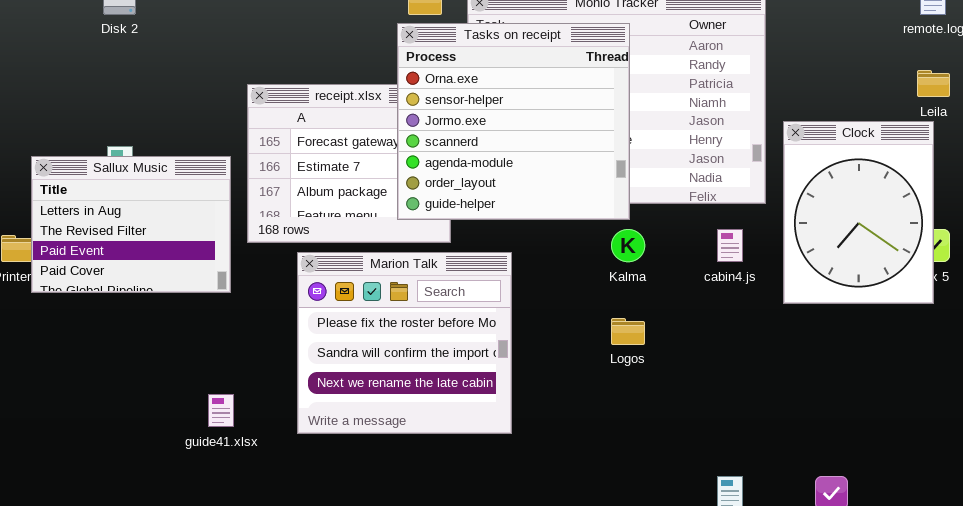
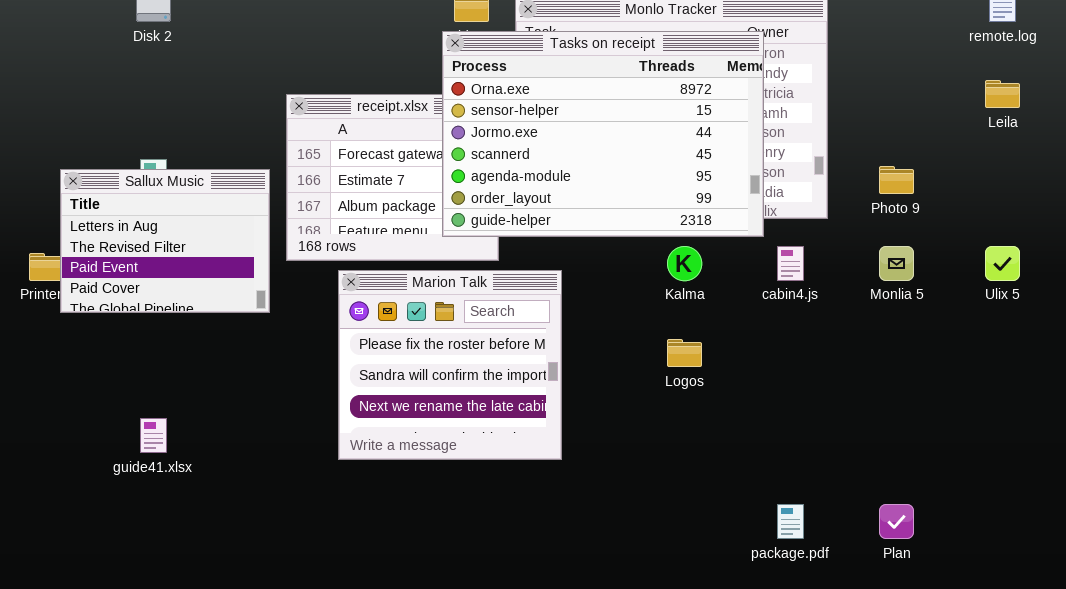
Tasks on receipt: [397,23,630,220] -> [442,31,764,237], resized
Clock: [783,121,934,304] -> none, closed
guide41.xlsx: [208,394,234,427] -> [140,418,167,453], moved

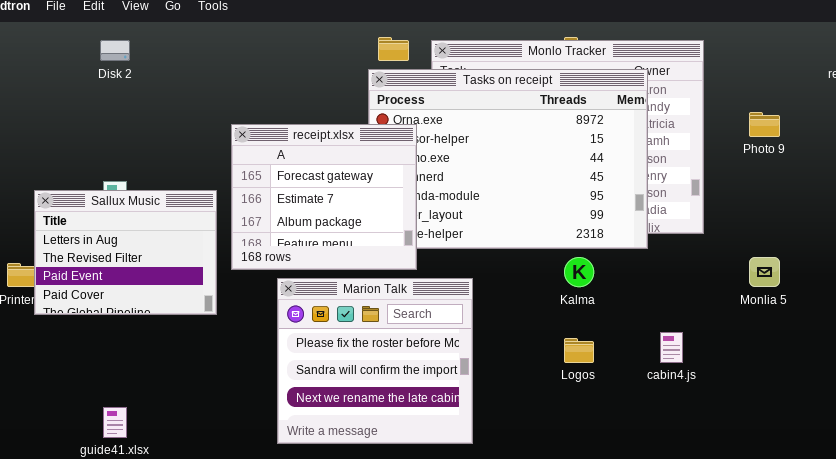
receipt.xlsx: [286,94,499,261] -> [231,124,417,270], raised
Photo 9: [879,166,914,194] -> [749,112,780,137], moved
cabin4.js: [777,246,804,281] -> [660,332,683,363], moved

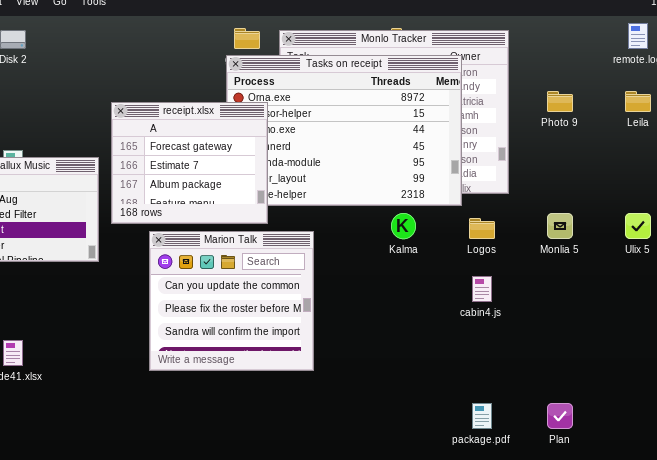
Marion Talk: [277,278,473,444] -> [149,231,314,371], scrolled up 1 row
Logos: [564,338,594,363] -> [469,218,495,239], moved

